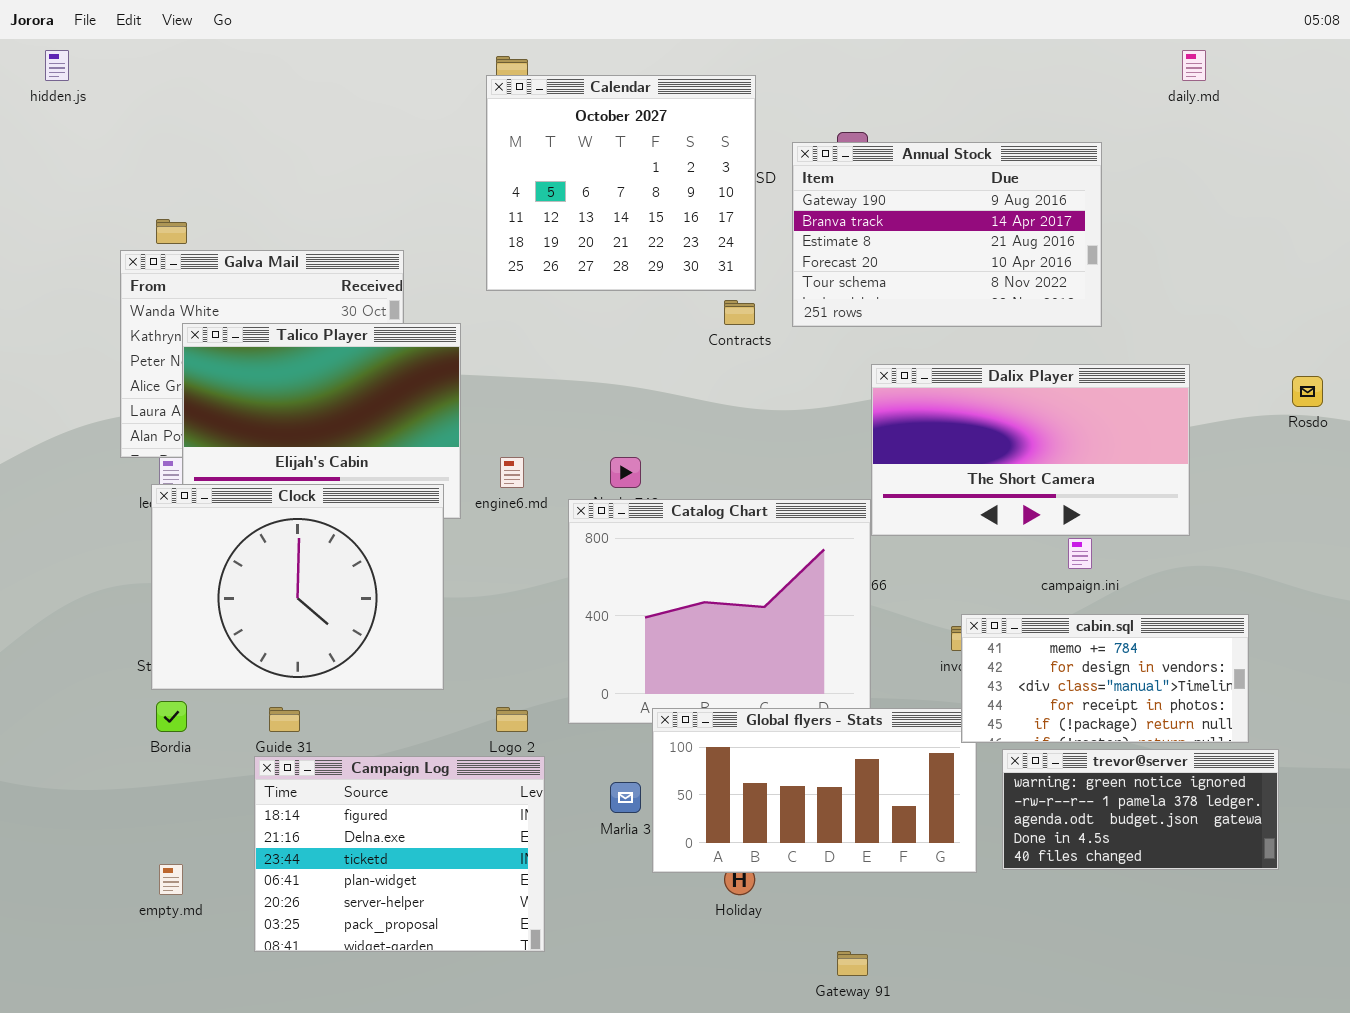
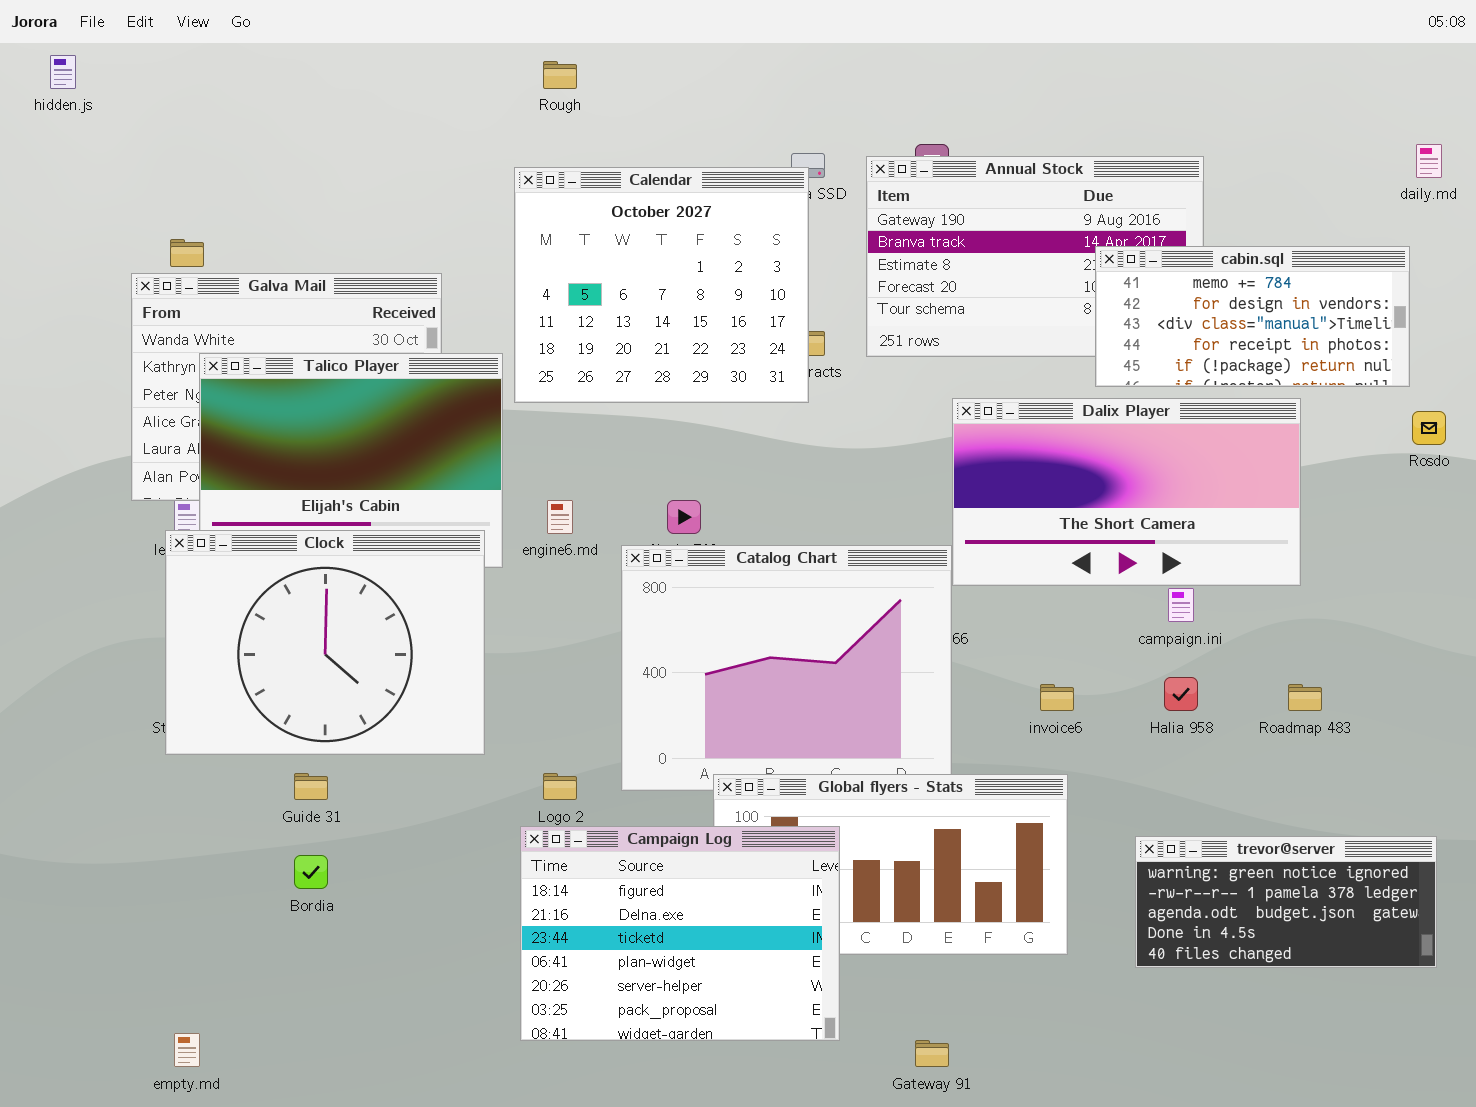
daily.md: [1182,50,1206,81] -> [1416,144,1442,178], moved
Calendar: [486,75,756,291] -> [514,167,809,403], moved
cabin.sql: [961,614,1249,743] -> [1095,246,1410,387], moved
Bordia: [156,701,187,732] -> [294,855,328,889], moved
trevor@server: [1002,749,1279,870] -> [1135,836,1437,968], moved
Campaign Log: [254,756,545,952] -> [520,826,840,1041], moved
empty.md: [159,864,183,895] -> [174,1033,200,1067], moved

